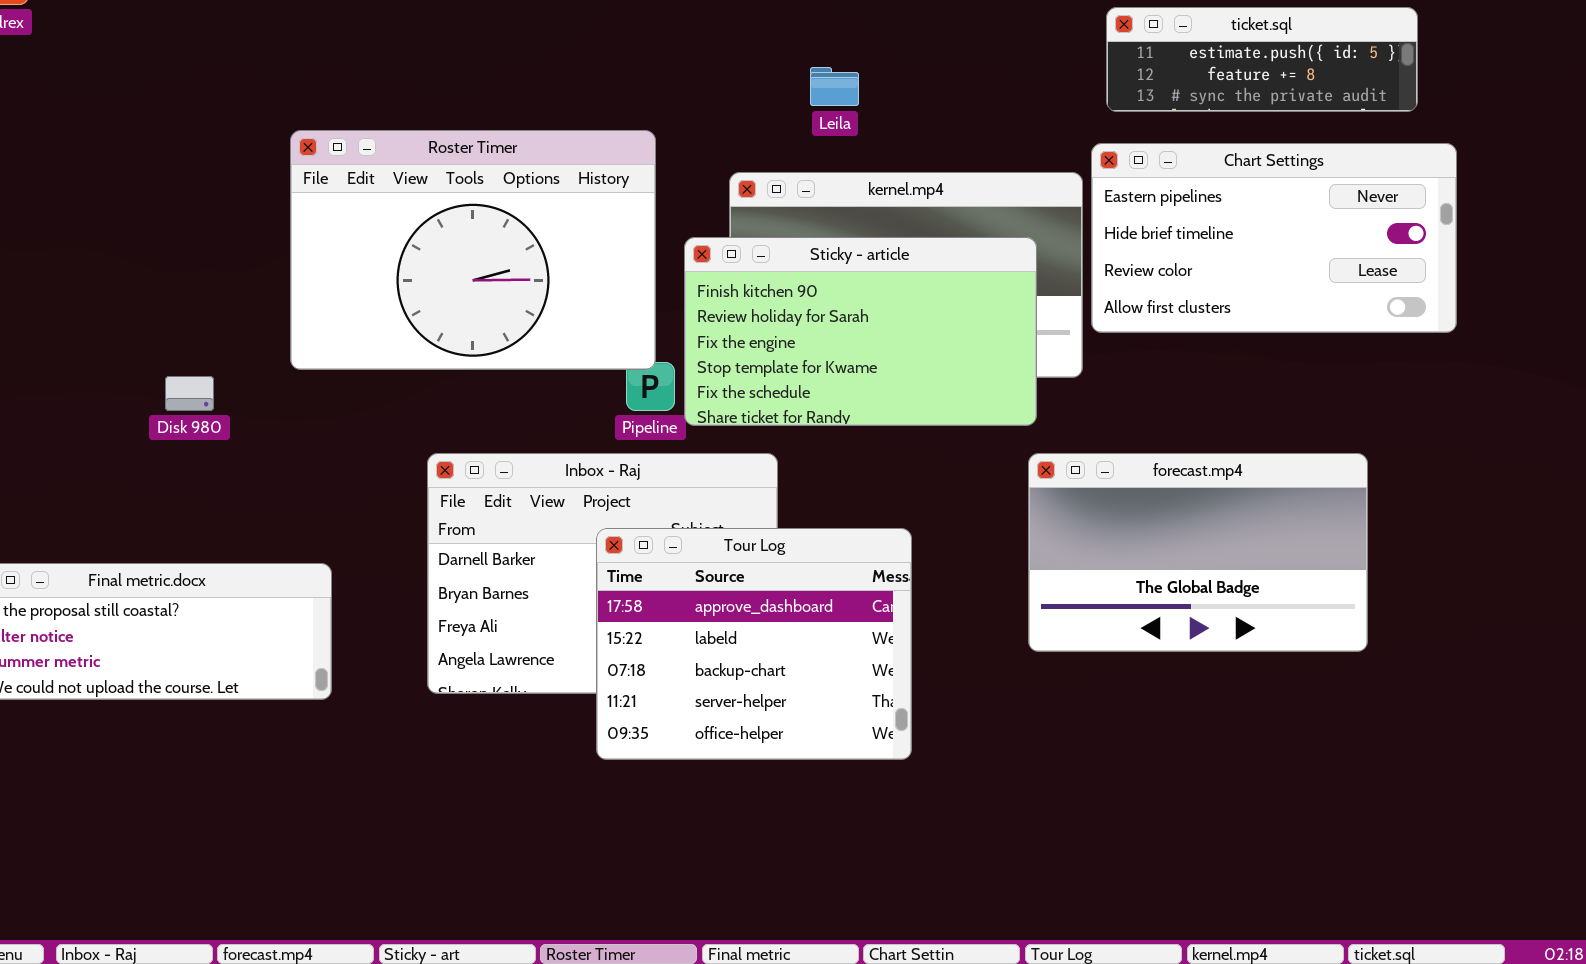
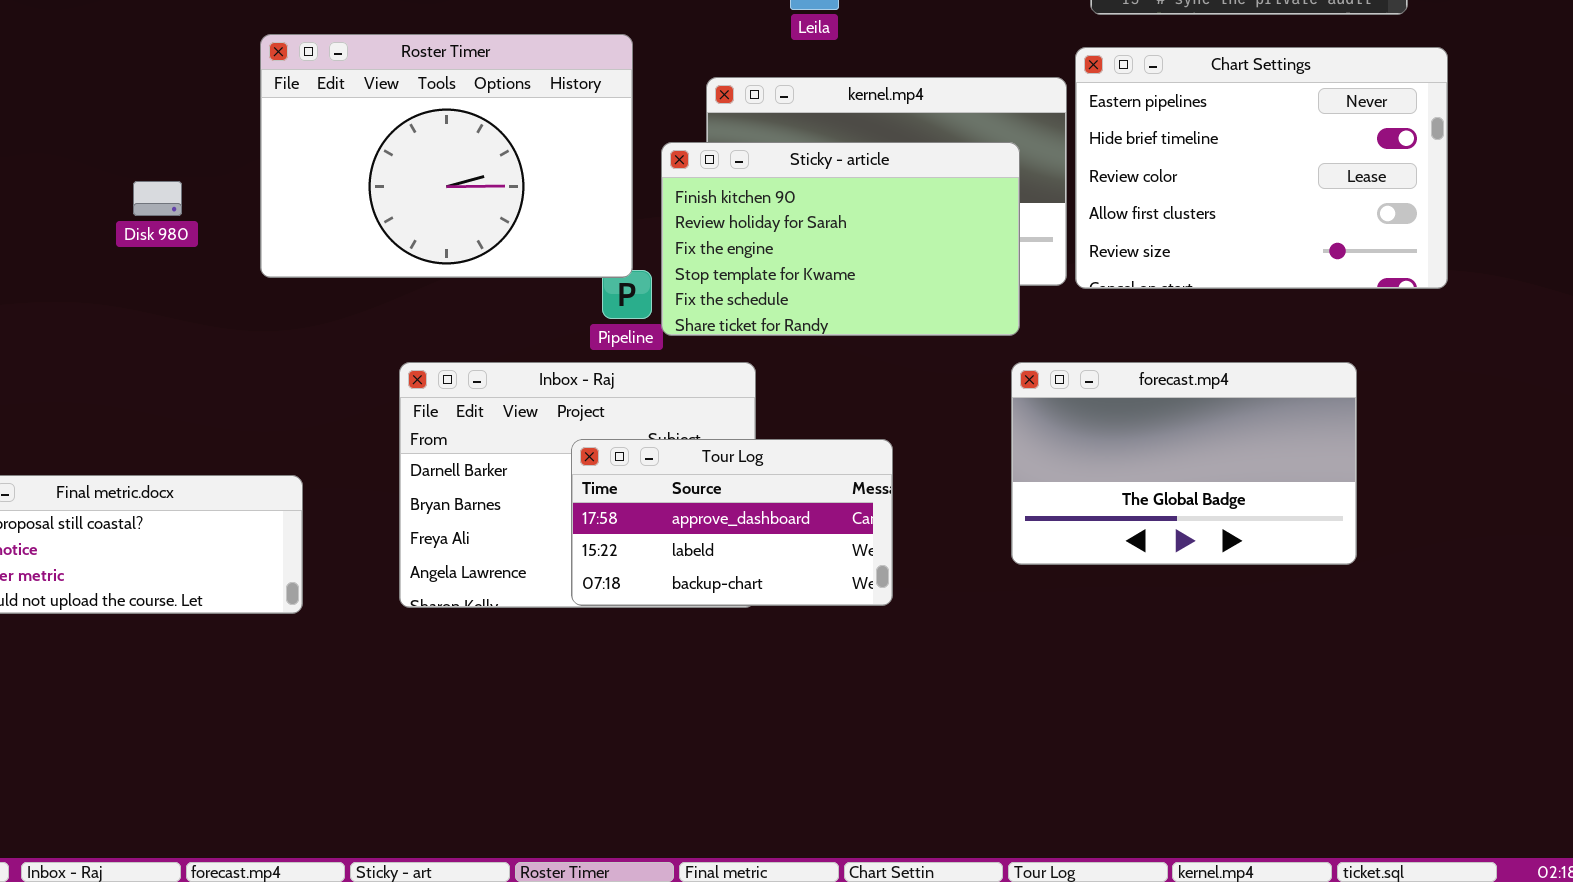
Chart Settings: [1091,143,1457,333] -> [1075,47,1448,289], resized
Disk 980: [165,376,214,411] -> [133,181,182,216], moved
Tour Log: [596,528,912,760] -> [571,439,893,606], resized

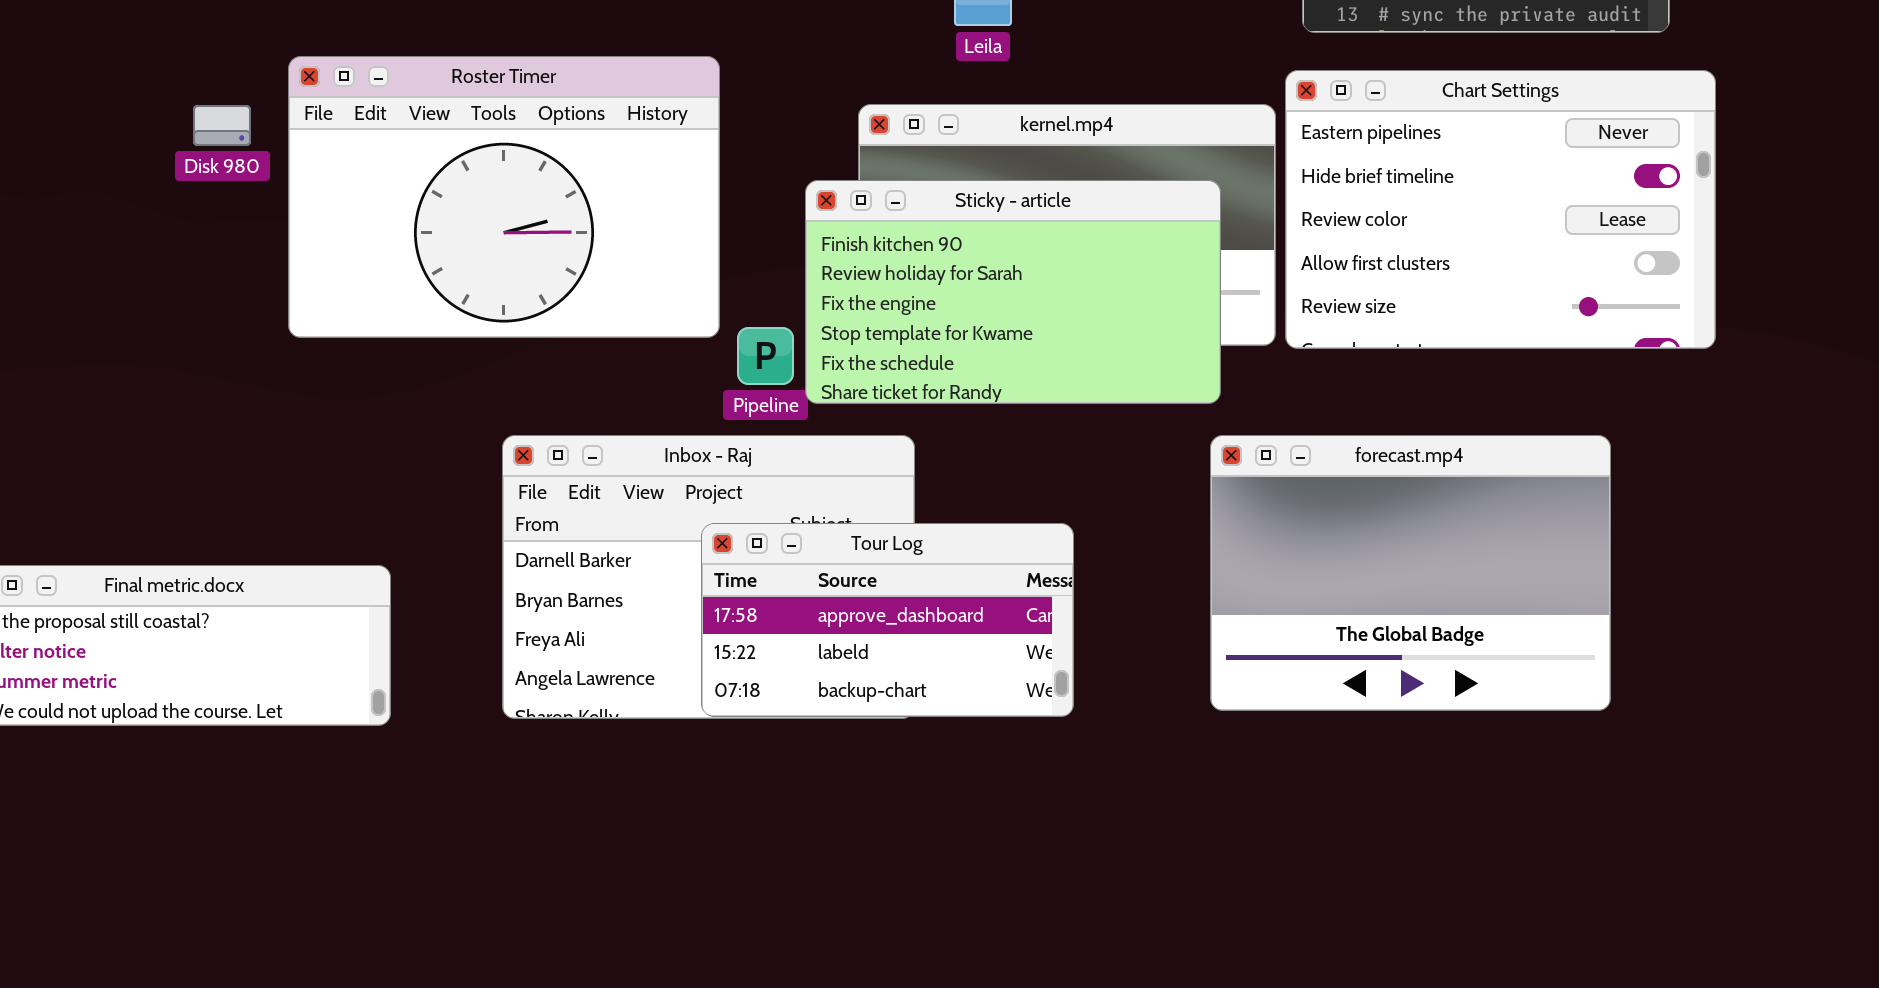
Roster Timer: [260,34,633,278] -> [288,56,720,338], moved
Disk 980: [133,181,182,216] -> [193,105,251,146], moved
forecast.mp4: [1011,362,1357,565] -> [1210,435,1611,711], resized

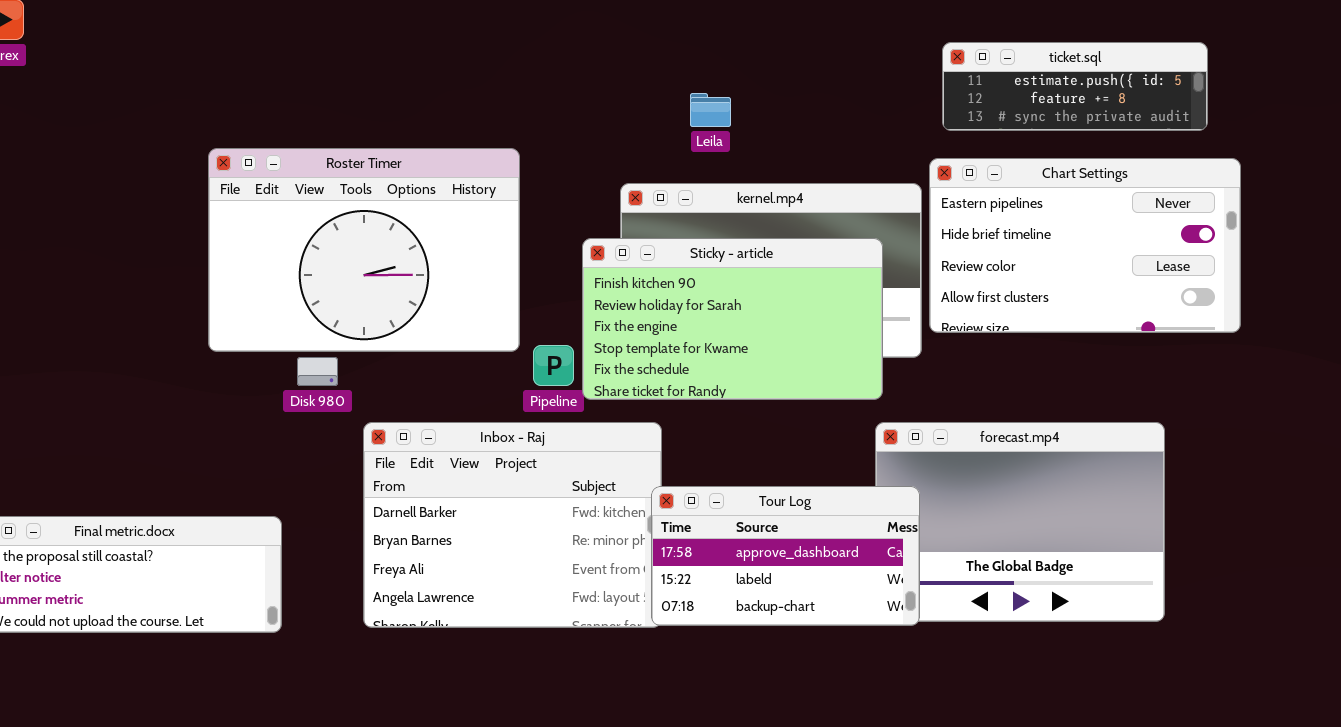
Chart Settings: [1285,70,1716,349] -> [929,158,1241,333], resized
Disk 980: [193,105,251,146] -> [297,357,338,386], moved
Tour Log: [701,523,1074,717] -> [651,486,920,626], moved

